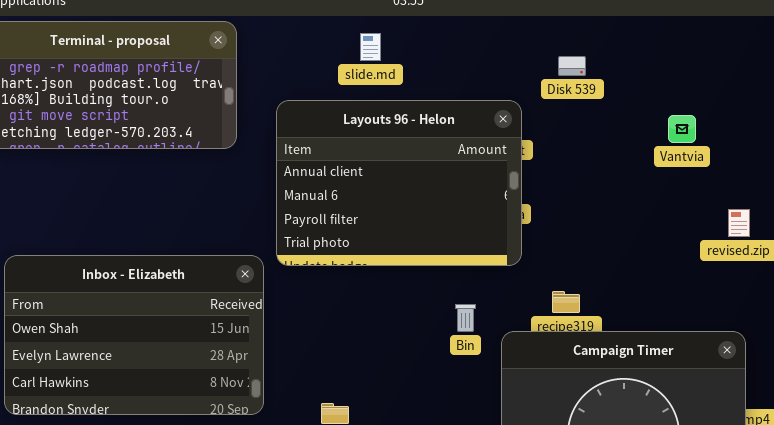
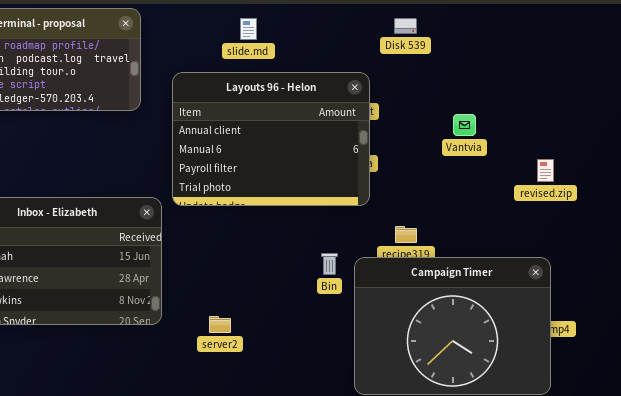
Disk 539: [558,56,586,76] -> [394,18,417,34], moved
Vantvia: [668,115,696,143] -> [453,114,476,136], moved
Bin: [455,304,476,332] -> [321,253,338,275], moved

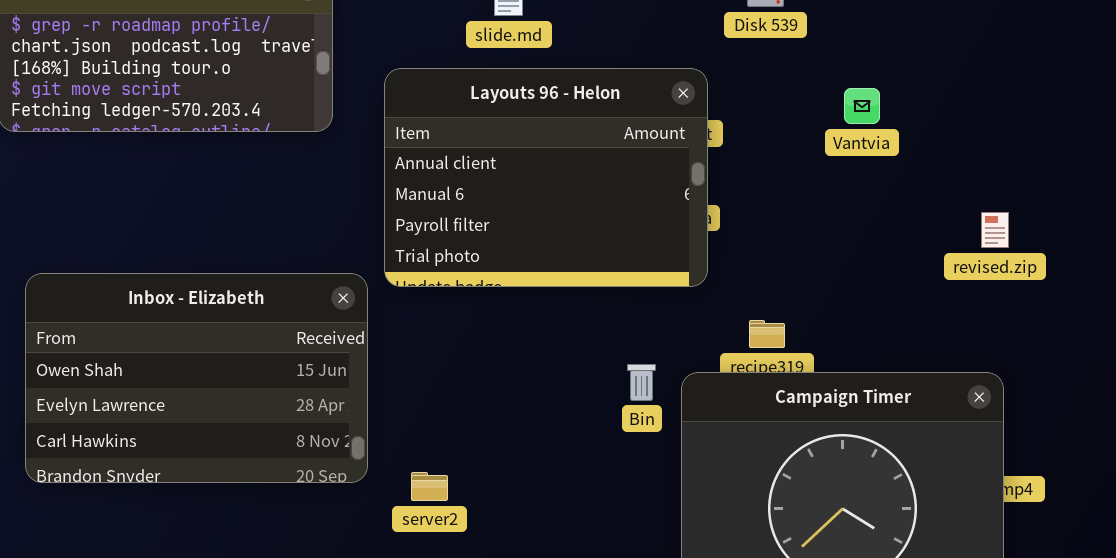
Vantvia: [453,114,476,136] -> [844,88,880,124], moved
server2: [209,316,231,333] -> [411,472,448,501], moved

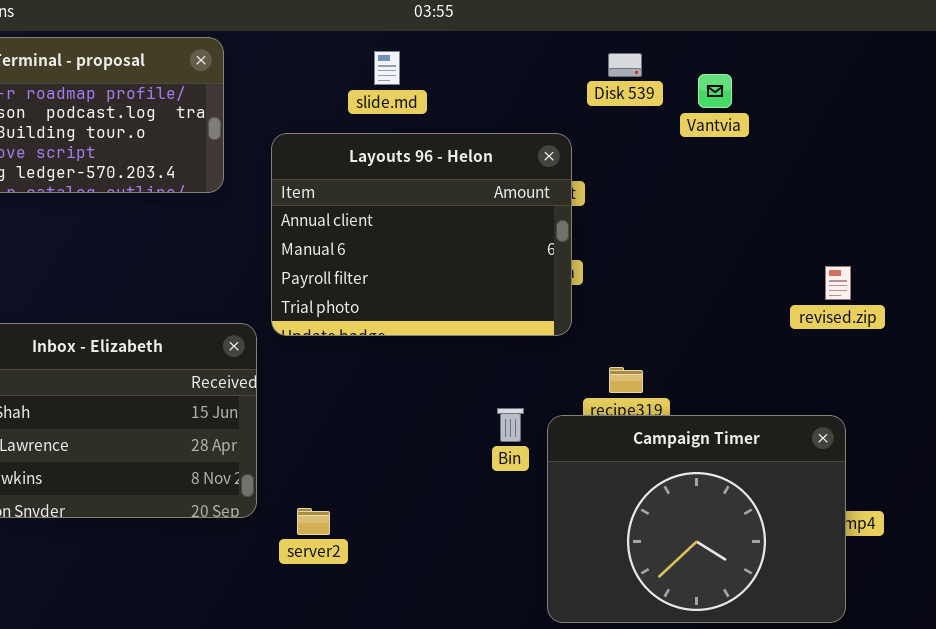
Vantvia: [844,88,880,124] -> [698,74,732,108], moved

